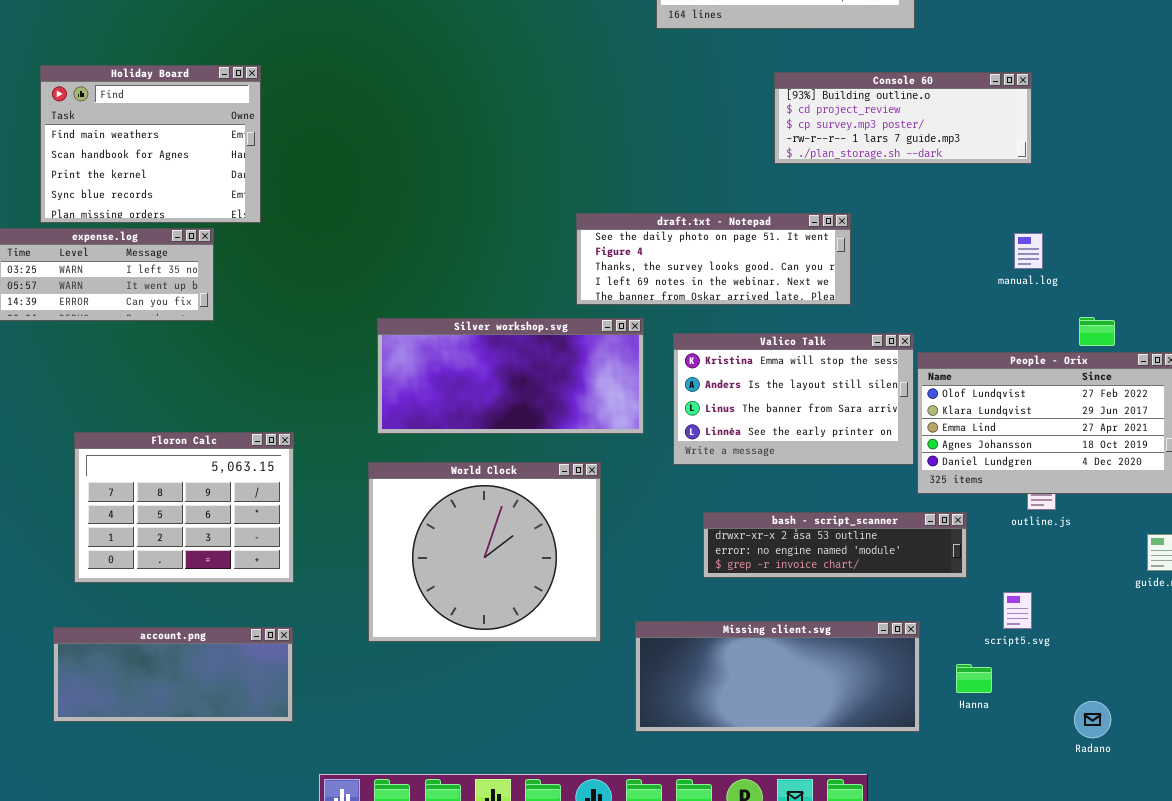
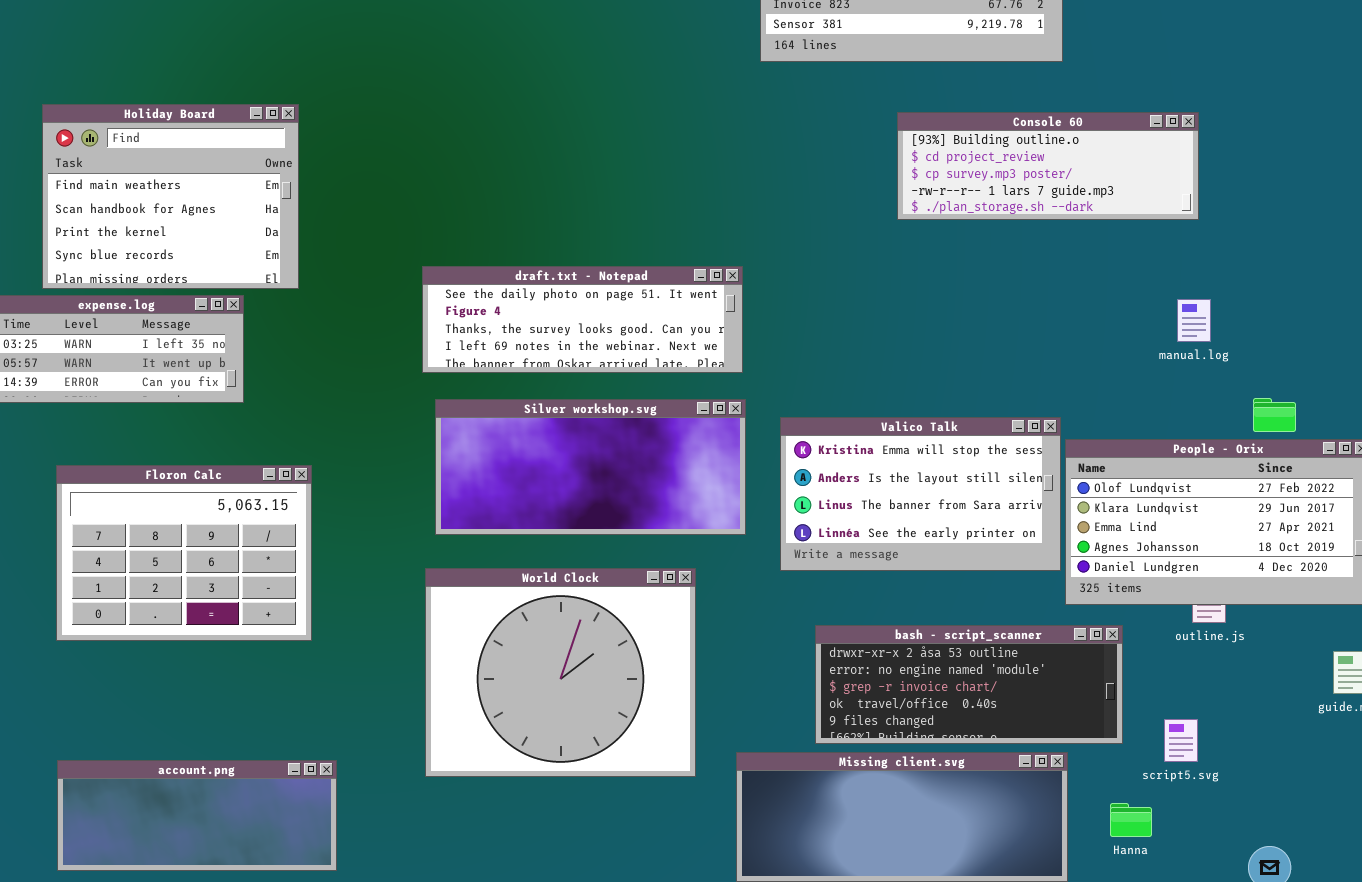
draft.txt - Notepad: [576,213,851,305] -> [422,266,743,373], moved
Floron Calc: [74,432,294,583] -> [56,465,312,641], moved
bash - script_scanner: [703,512,967,578] -> [815,625,1123,744], resized

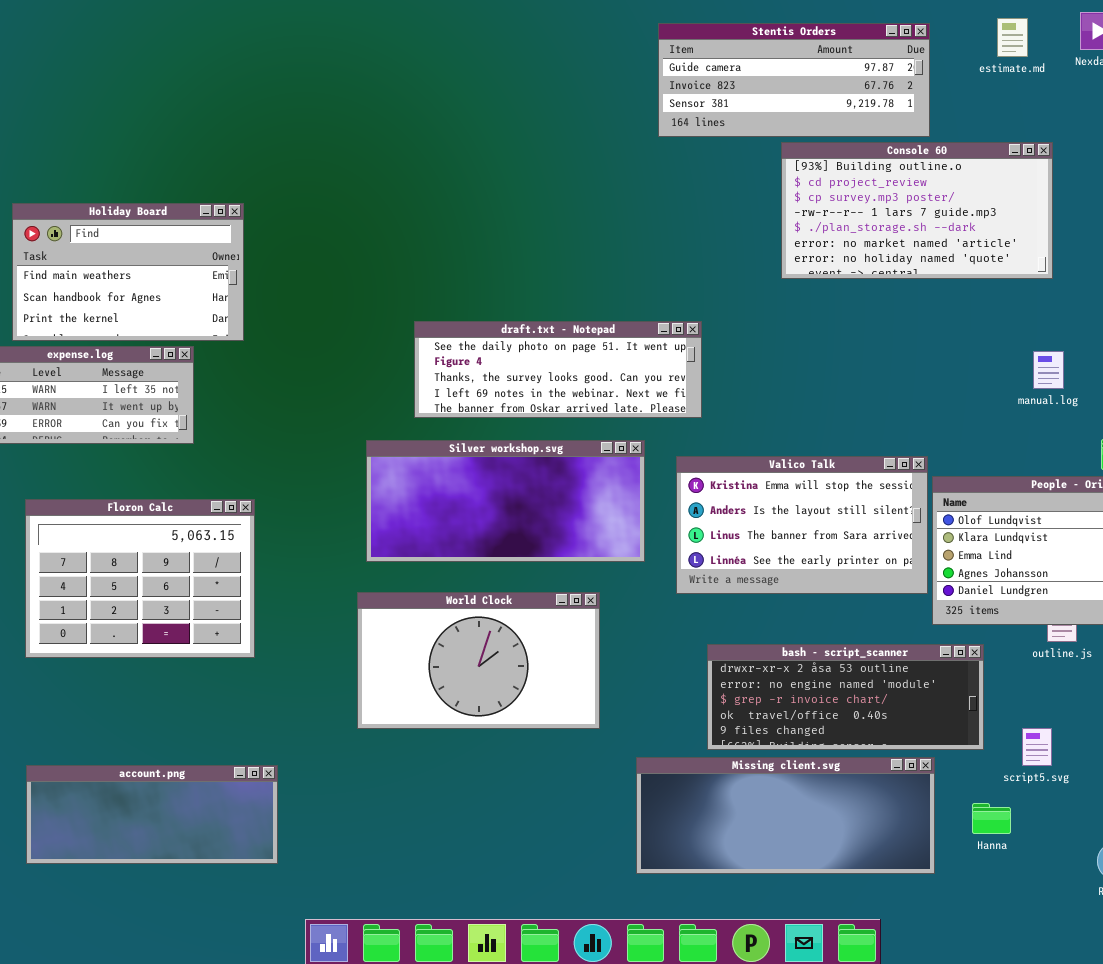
Holiday Board: [42,104,299,289] -> [12,203,244,341], resized
Console 60: [897,112,1199,220] -> [781,142,1053,279], resized
draft.txt - Notepad: [422,266,743,373] -> [414,321,702,418], moved
World Clock: [425,568,696,777] -> [357,592,600,729], resized

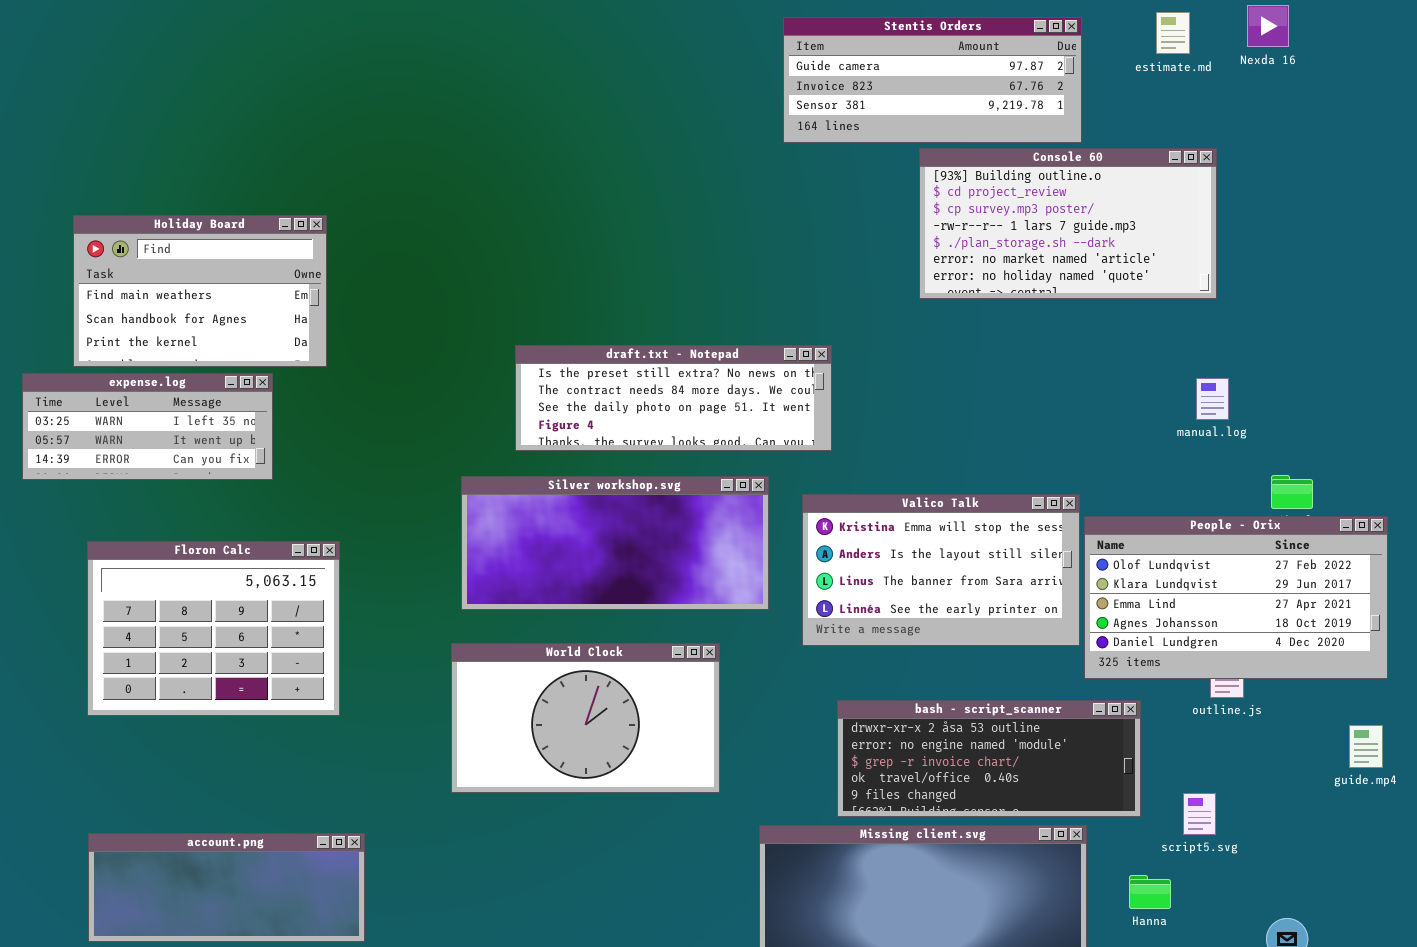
draft.txt - Notepad: [414,321,702,418] -> [515,345,832,451], scrolled up 2 rows

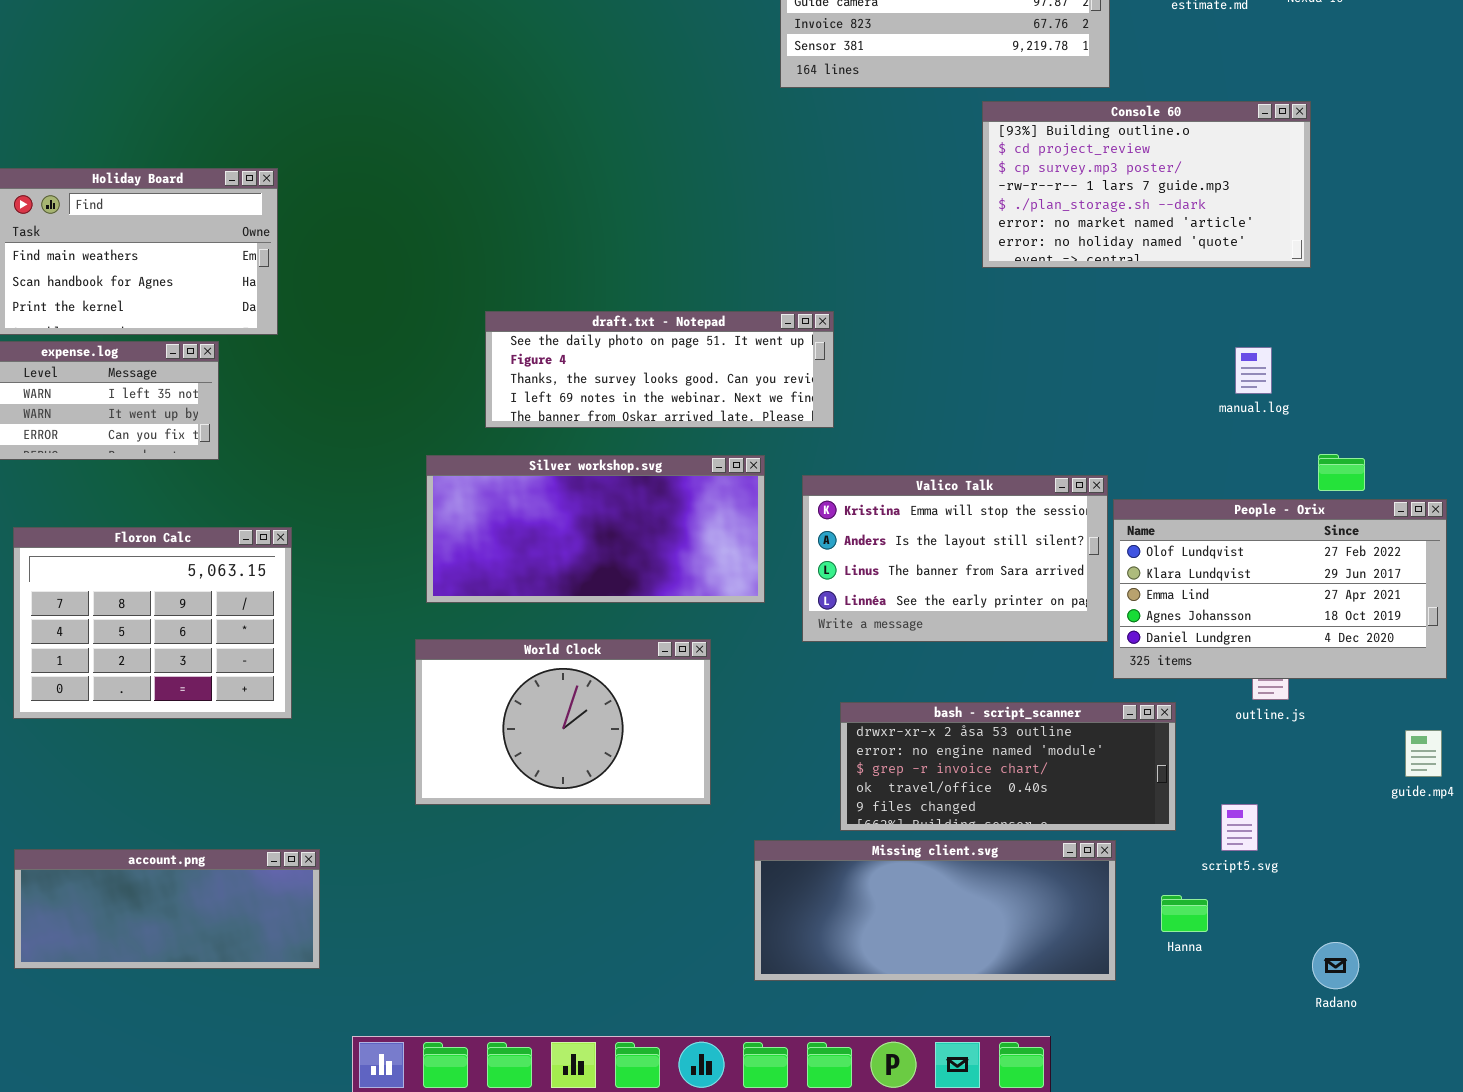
Console 60: [919,148,1217,299] -> [982,101,1311,268], moved
draft.txt - Notepad: [515,345,832,451] -> [485,311,834,428], scrolled down 2 rows

